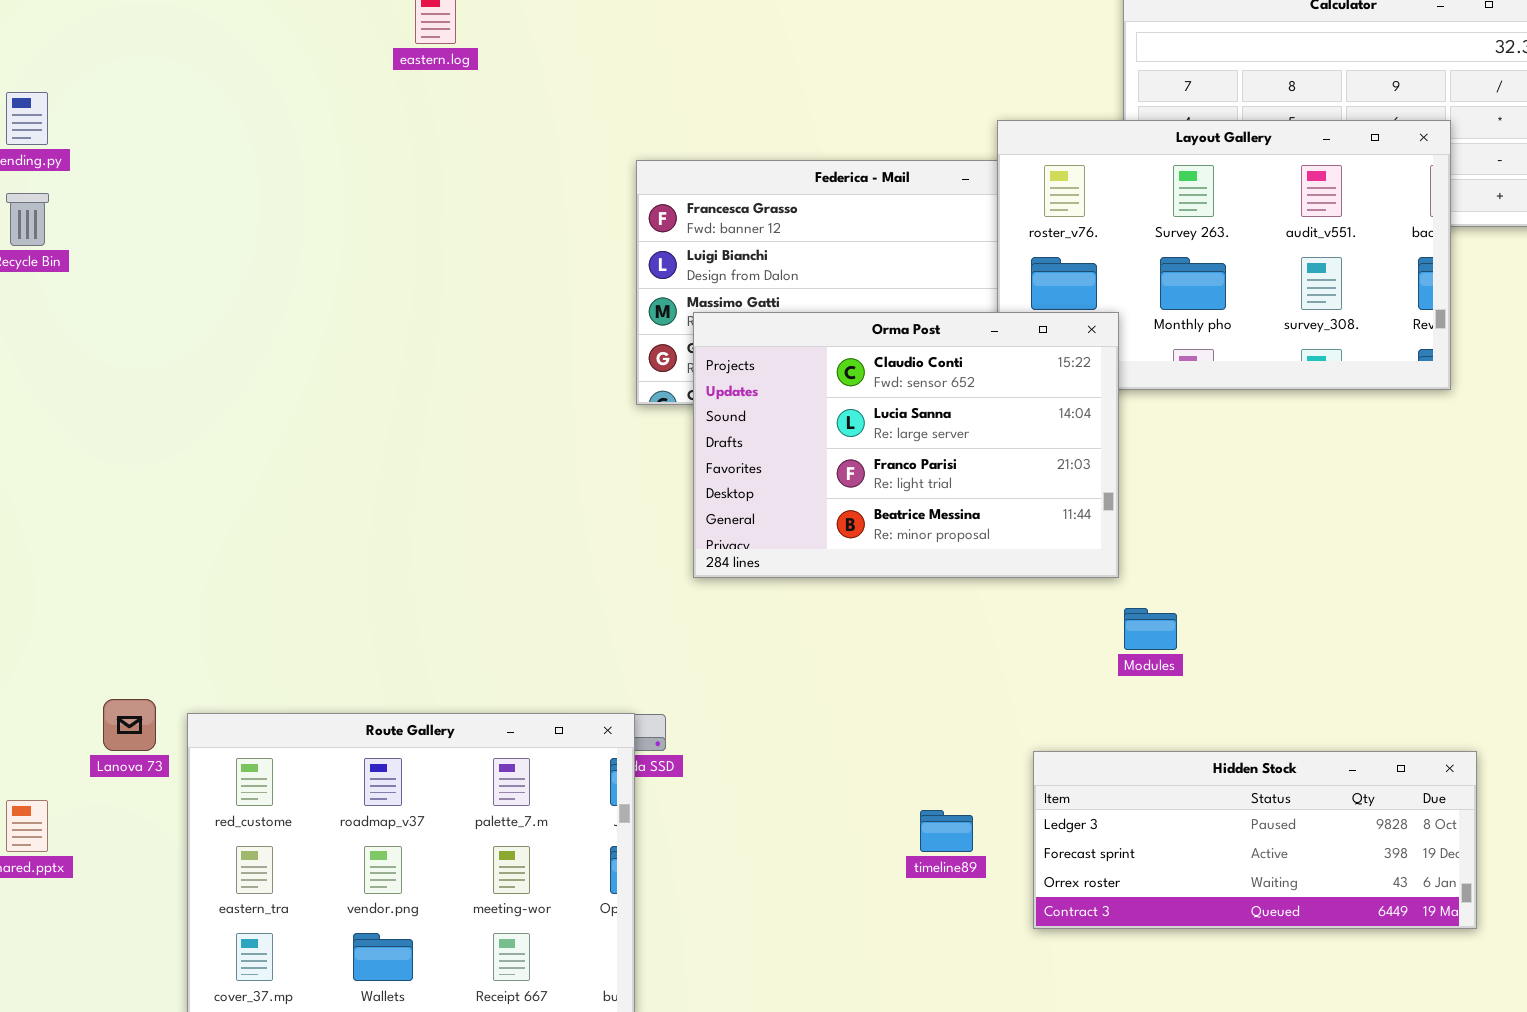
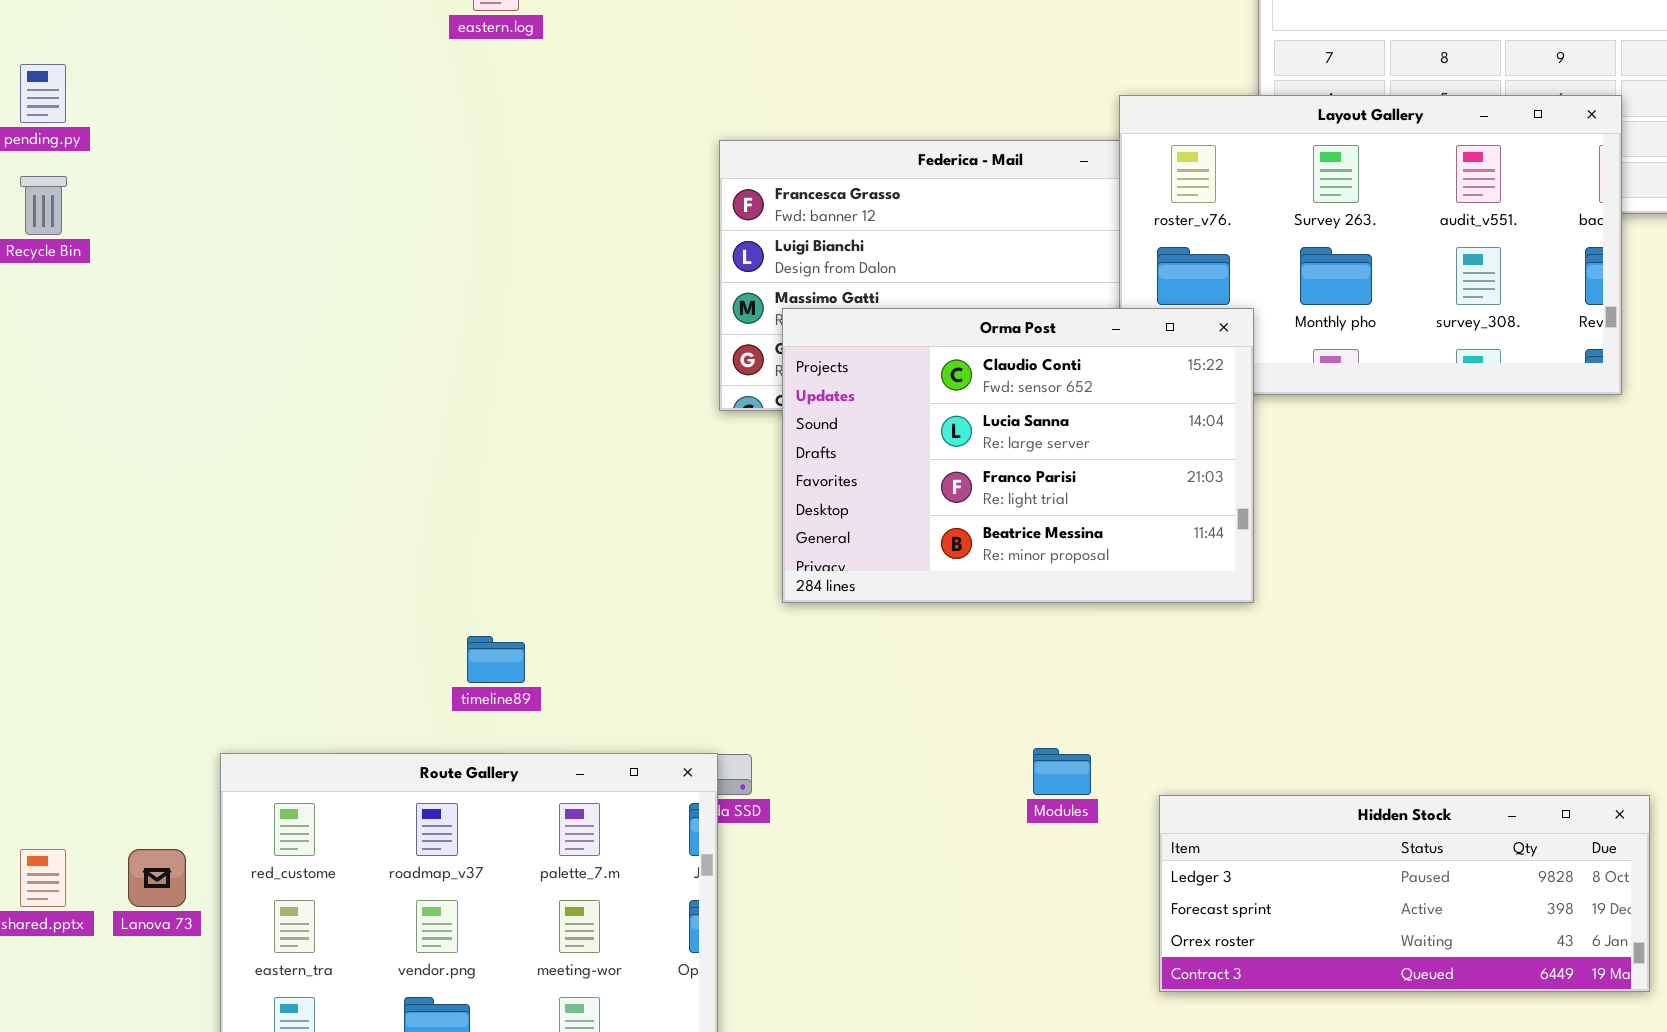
Modules: [1124,608,1177,650] -> [1033,748,1091,795], moved
Lanova 73: [103,699,156,751] -> [128,849,186,907], moved
timeline89: [920,810,973,852] -> [467,636,525,683], moved

